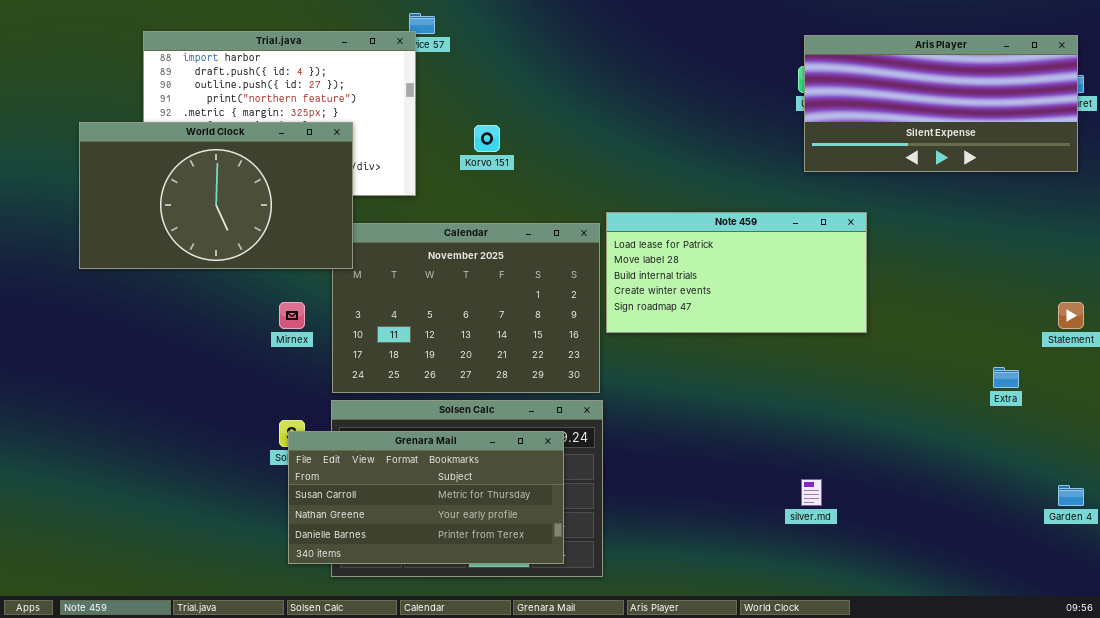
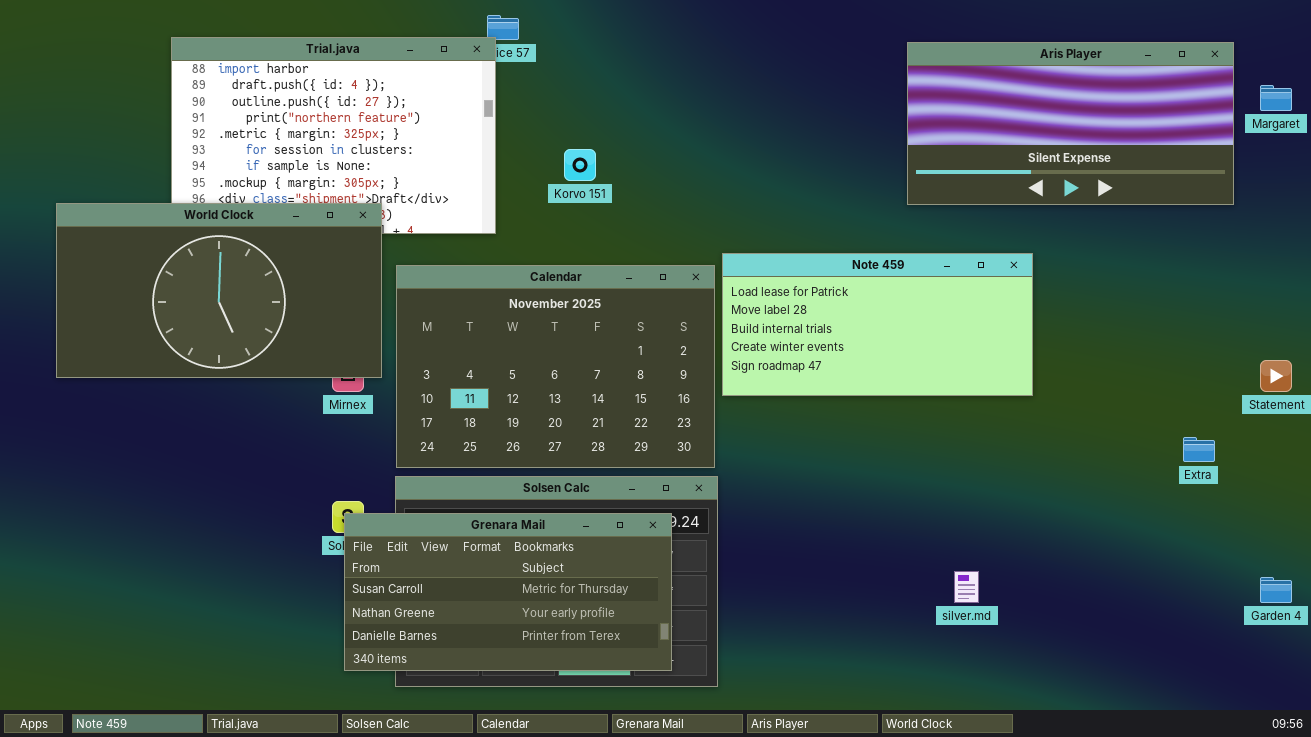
Aris Player: [804,35,1078,172] -> [907,42,1234,205], moved
World Clock: [79,122,353,269] -> [56,203,382,378], moved

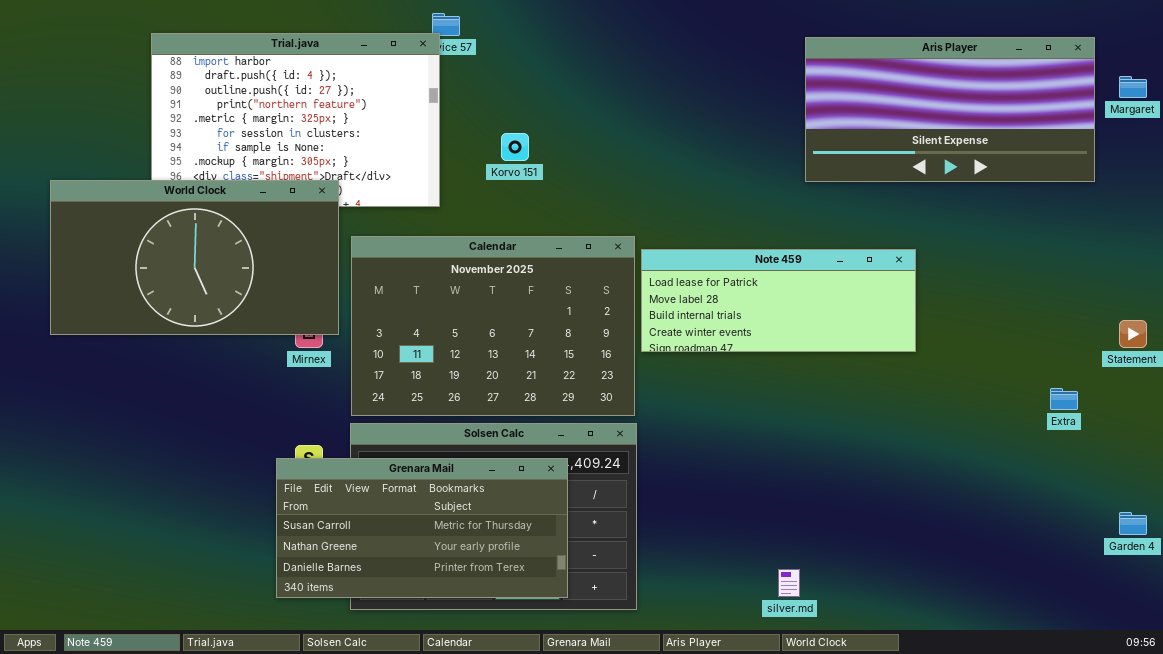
Note 459: [722,253,1033,396] -> [641,249,916,352], resized
Grenara Mail: [344,513,672,671] -> [276,458,568,598], moved
silver.md: [954,571,979,603] -> [778,569,800,597], moved

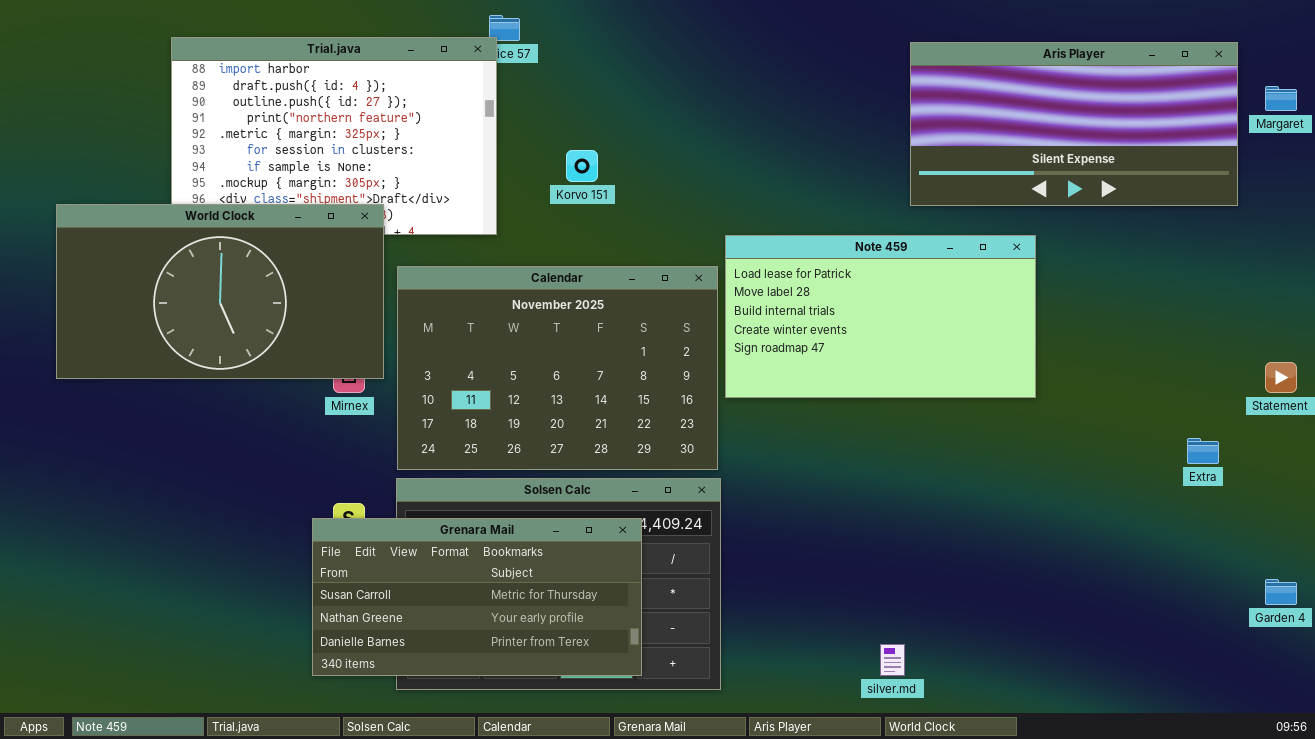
Note 459: [641,249,916,352] -> [725,235,1036,398], resized

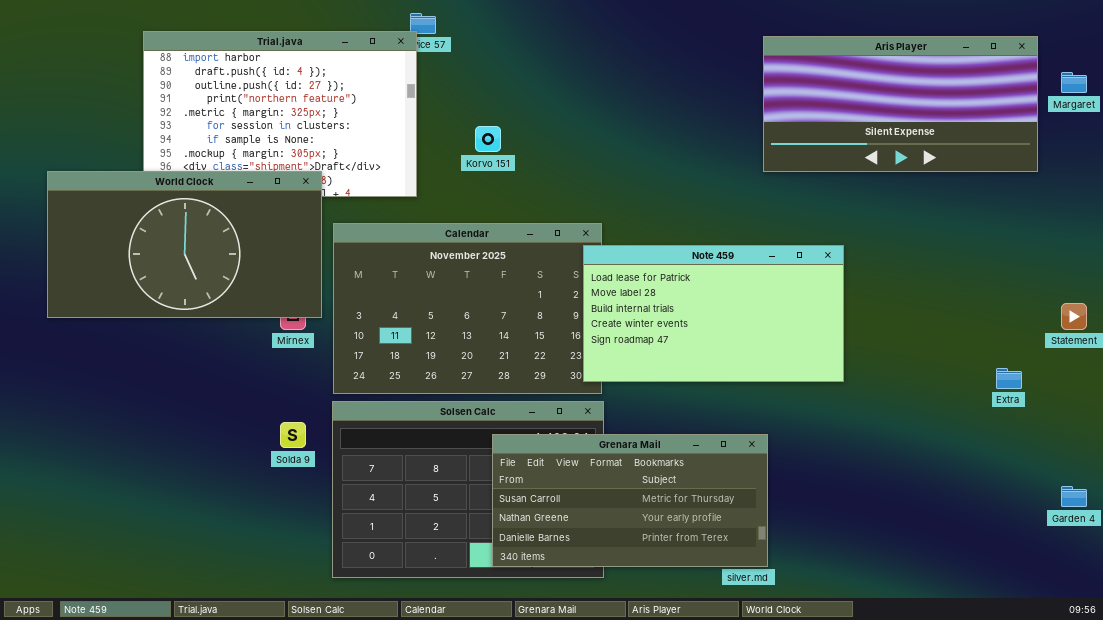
Note 459: [725,235,1036,398] -> [583,245,844,382], moved
Grenara Mail: [312,518,642,676] -> [492,434,768,567], moved

